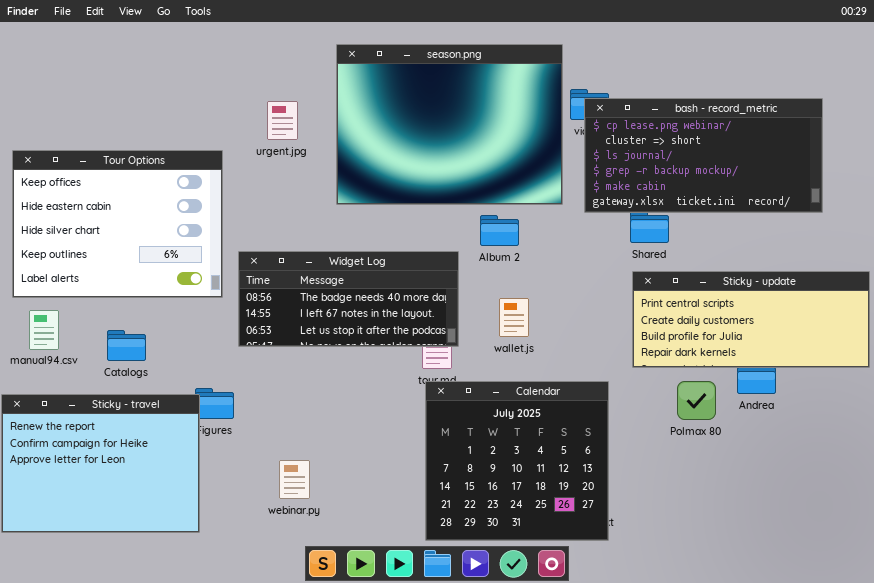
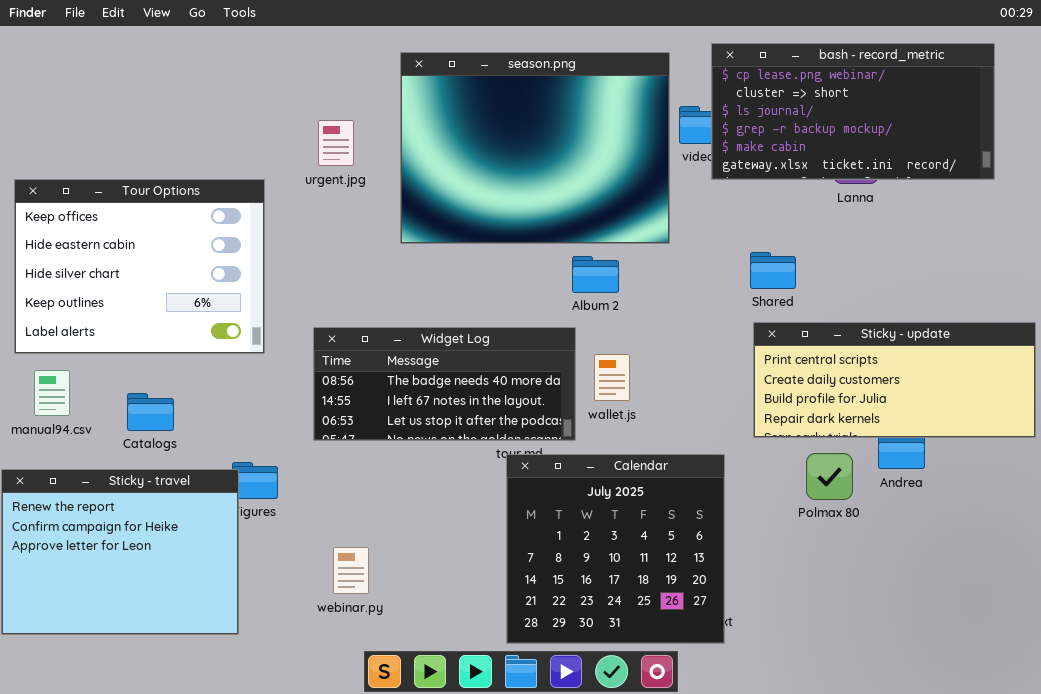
bash - record_metric: [584,98,823,213] -> [711,43,995,180], moved
Widget Log: [238,251,459,347] -> [313,327,576,441], moved

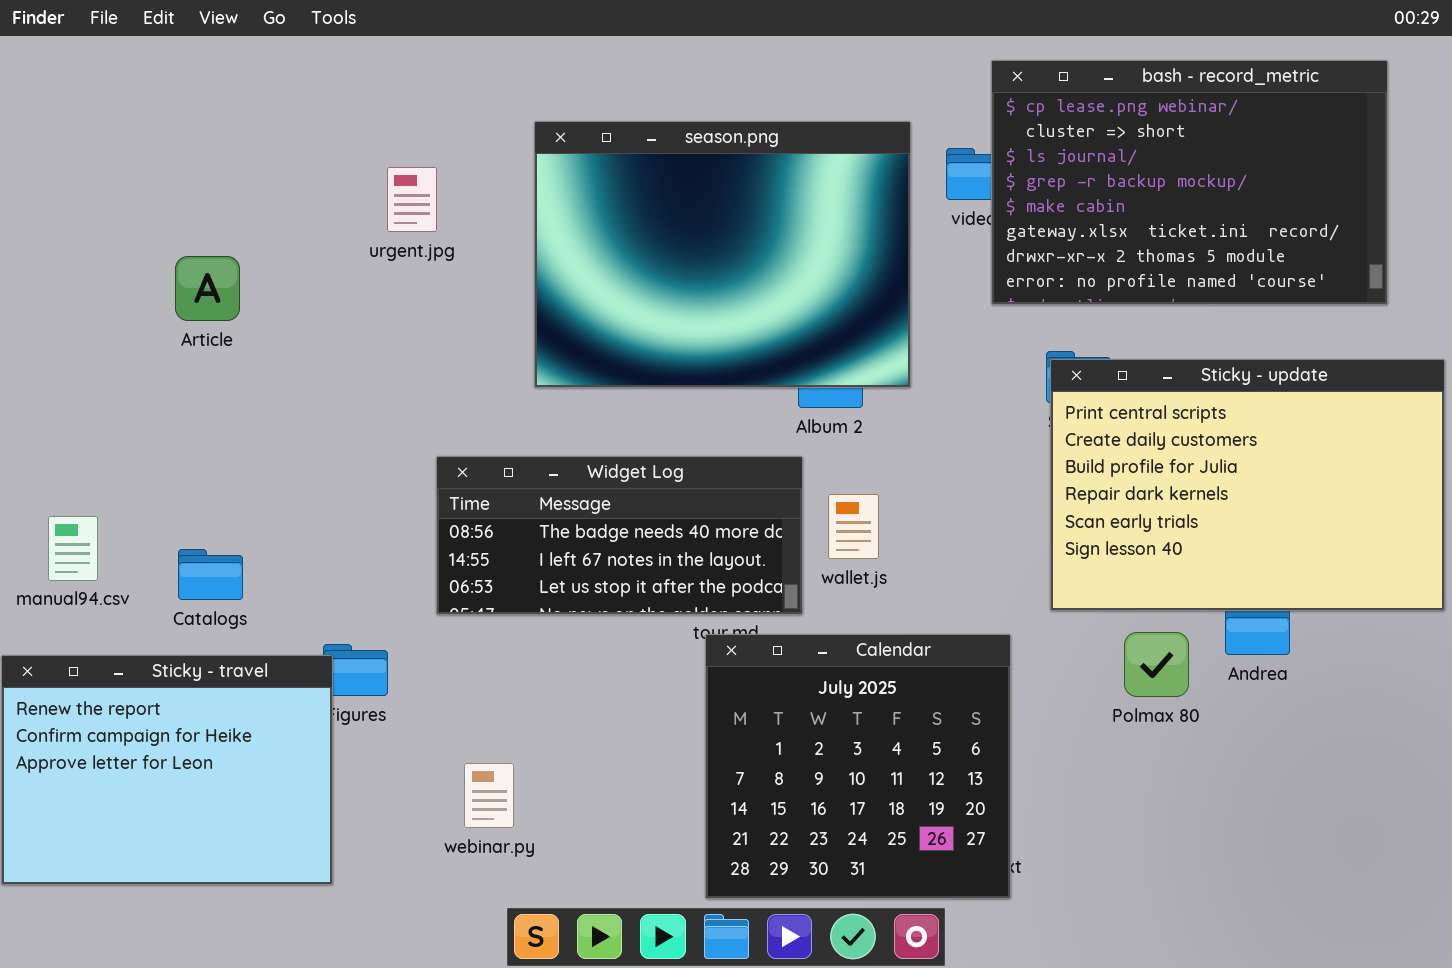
bash - record_metric: [711,43,995,180] -> [991,60,1388,305], resized
season.png: [400,52,670,244] -> [534,121,911,388], moved
urgent.jpg: [318,120,354,166] -> [387,167,437,232], moved
Tour Options: [14,179,265,354] -> none, closed
Sticky - update: [753,322,1036,438] -> [1050,359,1445,611], resized

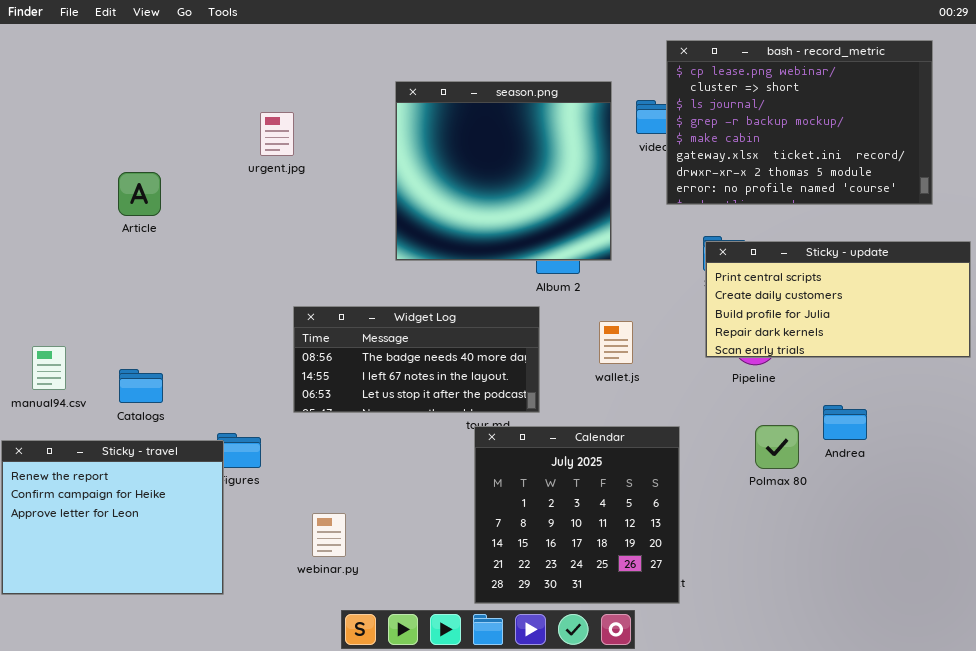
season.png: [534,121,911,388] -> [395,81,612,261], resized
Sticky - update: [1050,359,1445,611] -> [705,241,971,358], resized
wallet.js: [828,494,879,559] -> [599,321,633,364], moved

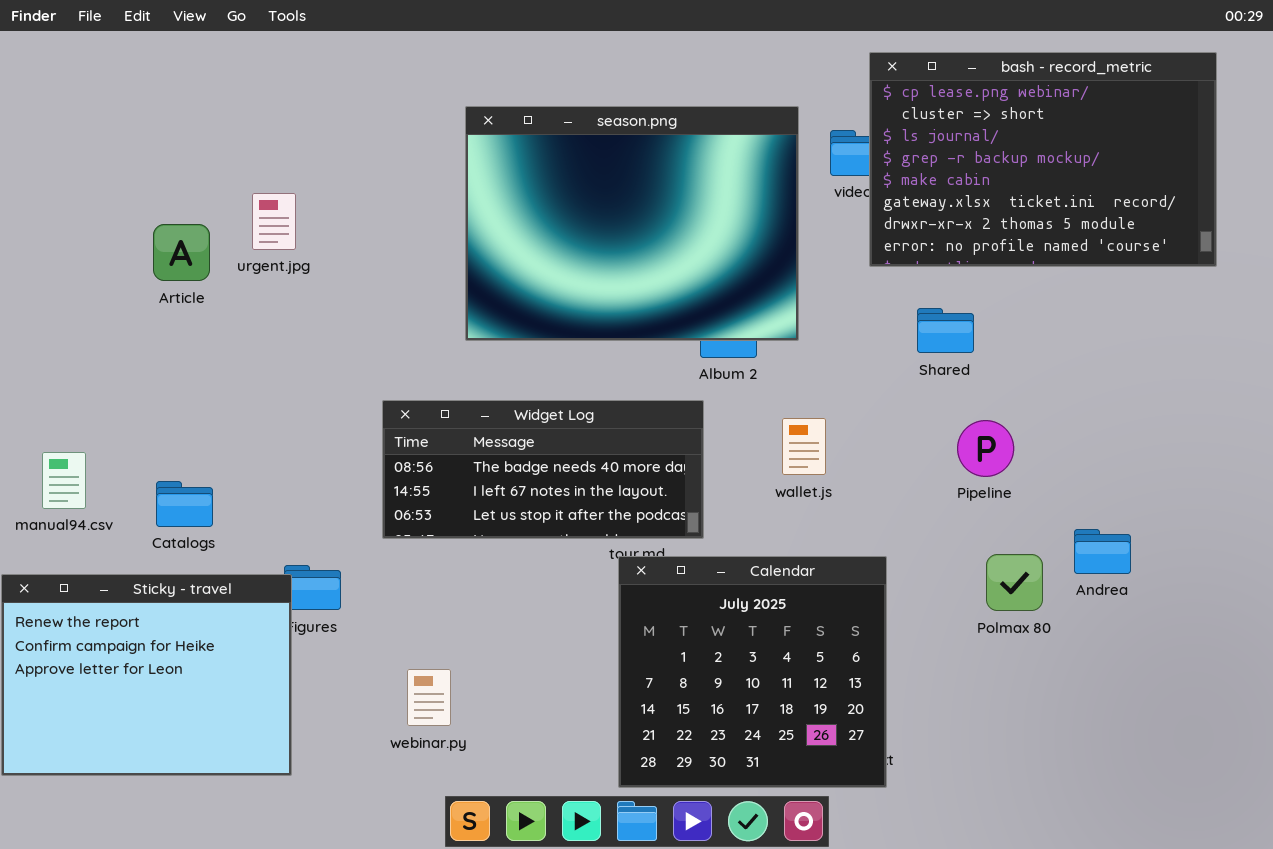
season.png: [395,81,612,261] -> [465,106,799,341], resized
urgent.jpg: [260,112,294,156] -> [252,193,296,250], moved
Sticky - update: [705,241,971,358] -> none, closed

